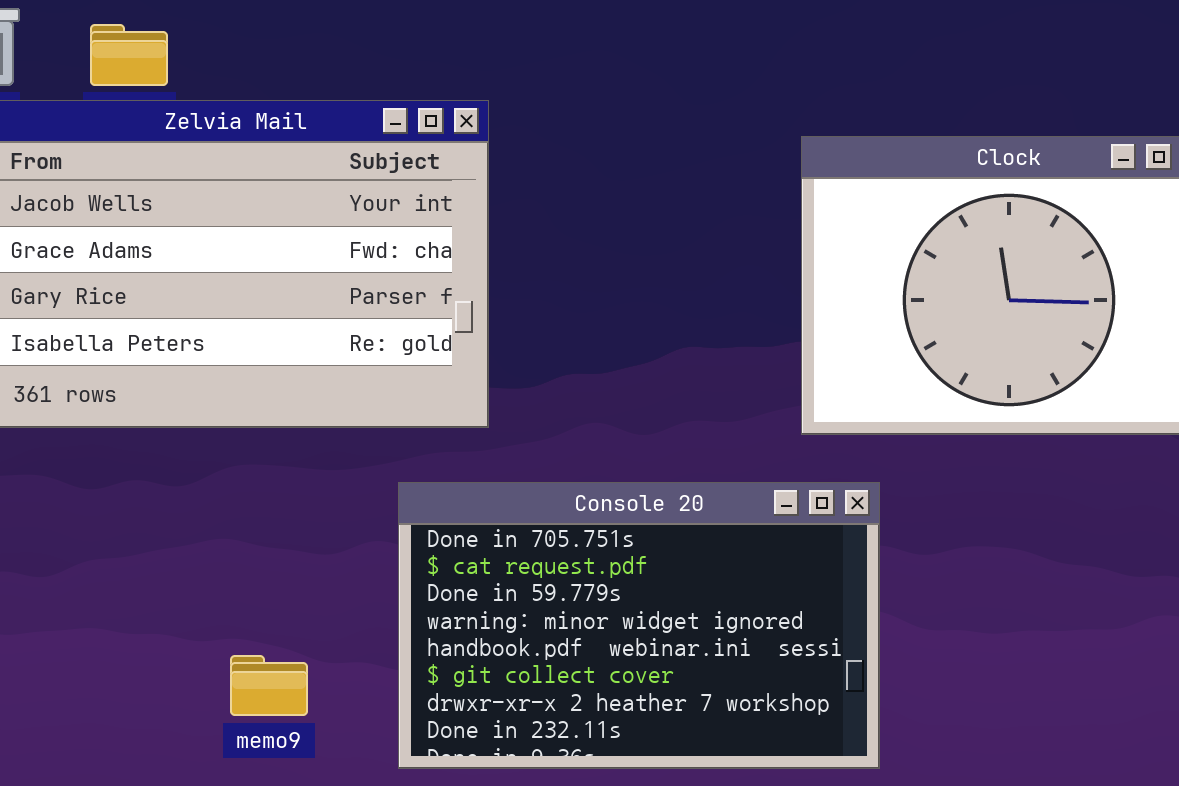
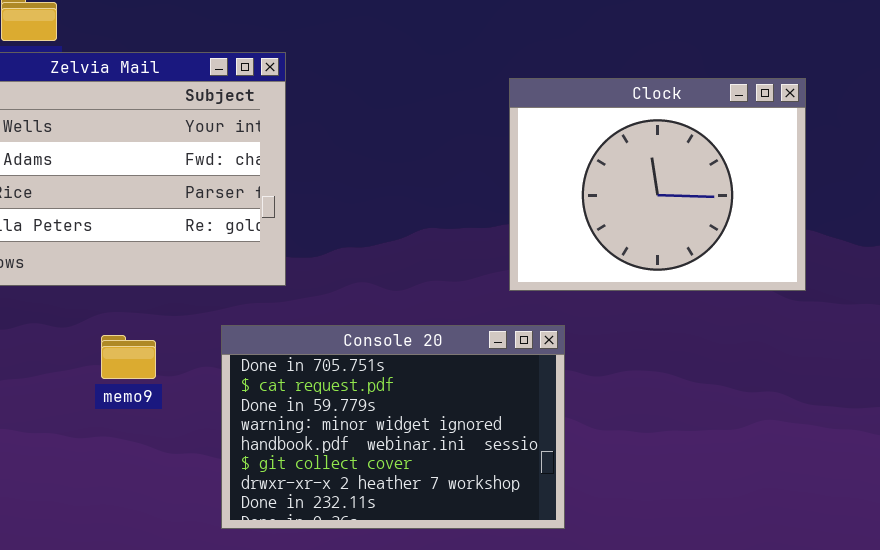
memo9: [230,655,308,716] -> [101,335,156,379], moved

